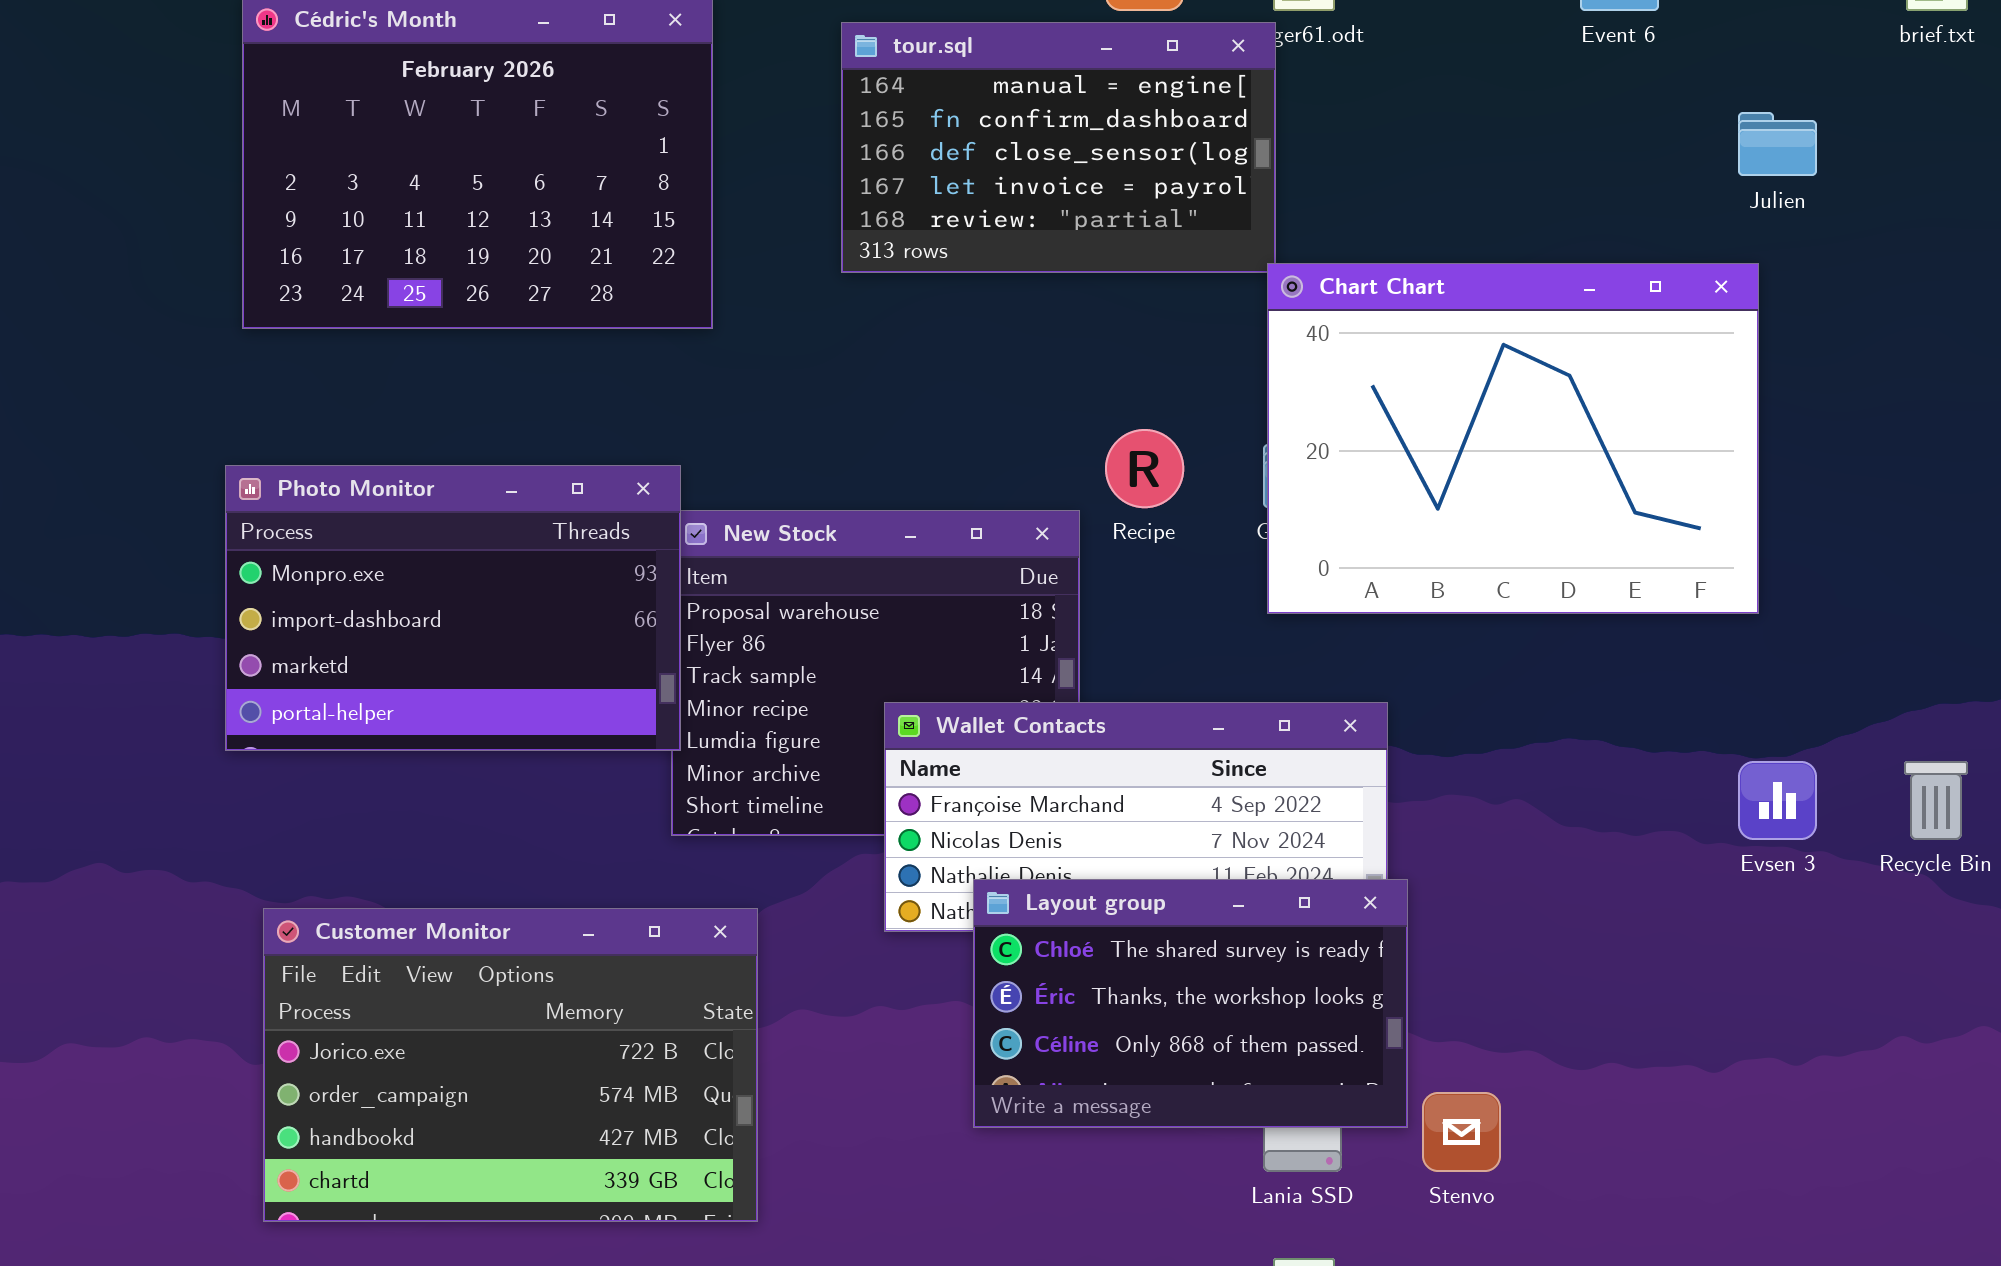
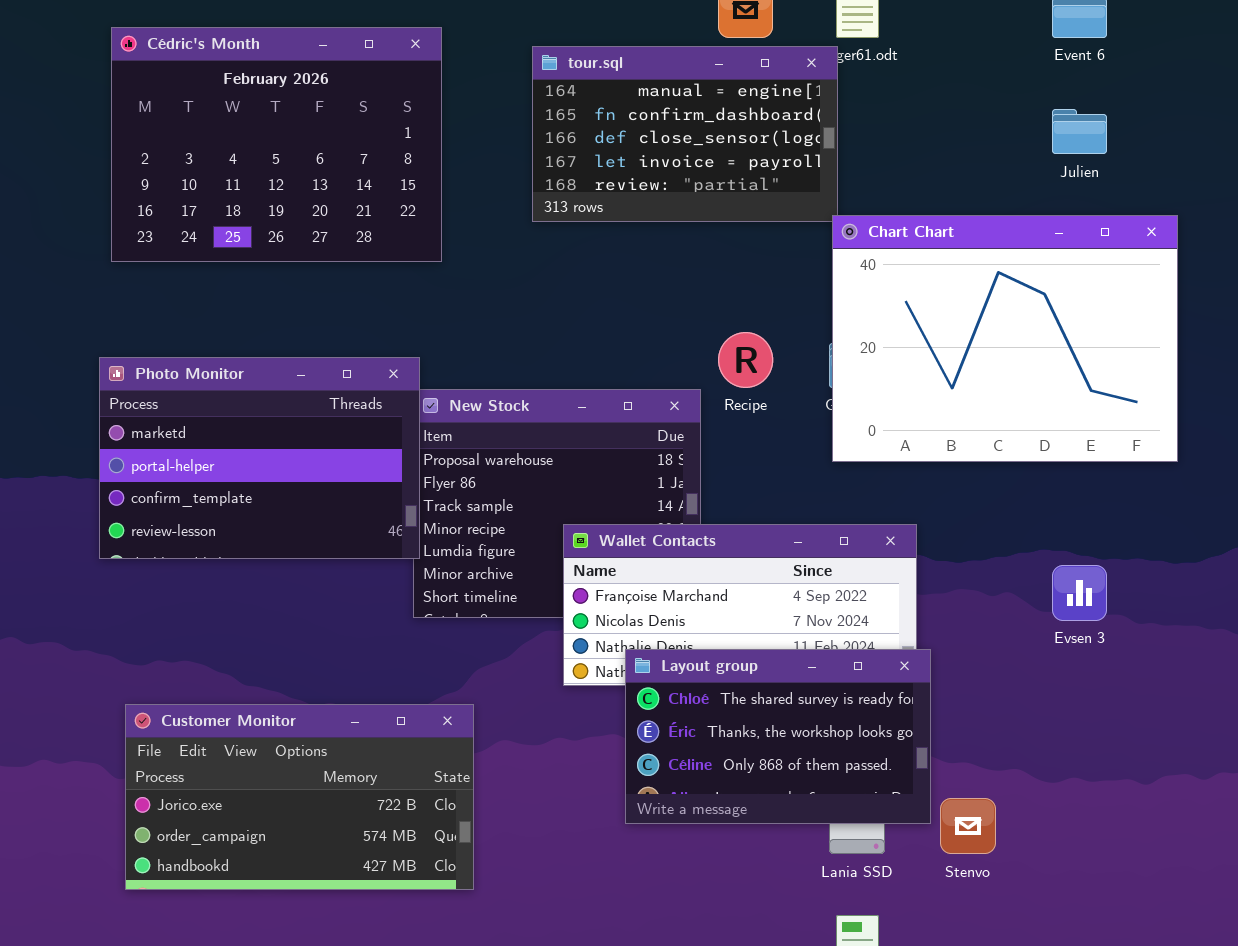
Julien: [1738,112,1817,176] -> [1052,109,1107,154], moved
Photo Monitor: [225,465,681,751] -> [99,357,420,559], scrolled down 2 rows
Evsen 3: [1738,761,1817,840] -> [1052,565,1107,621], moved
Customer Monitor: [263,908,758,1222] -> [125,704,474,890], resized

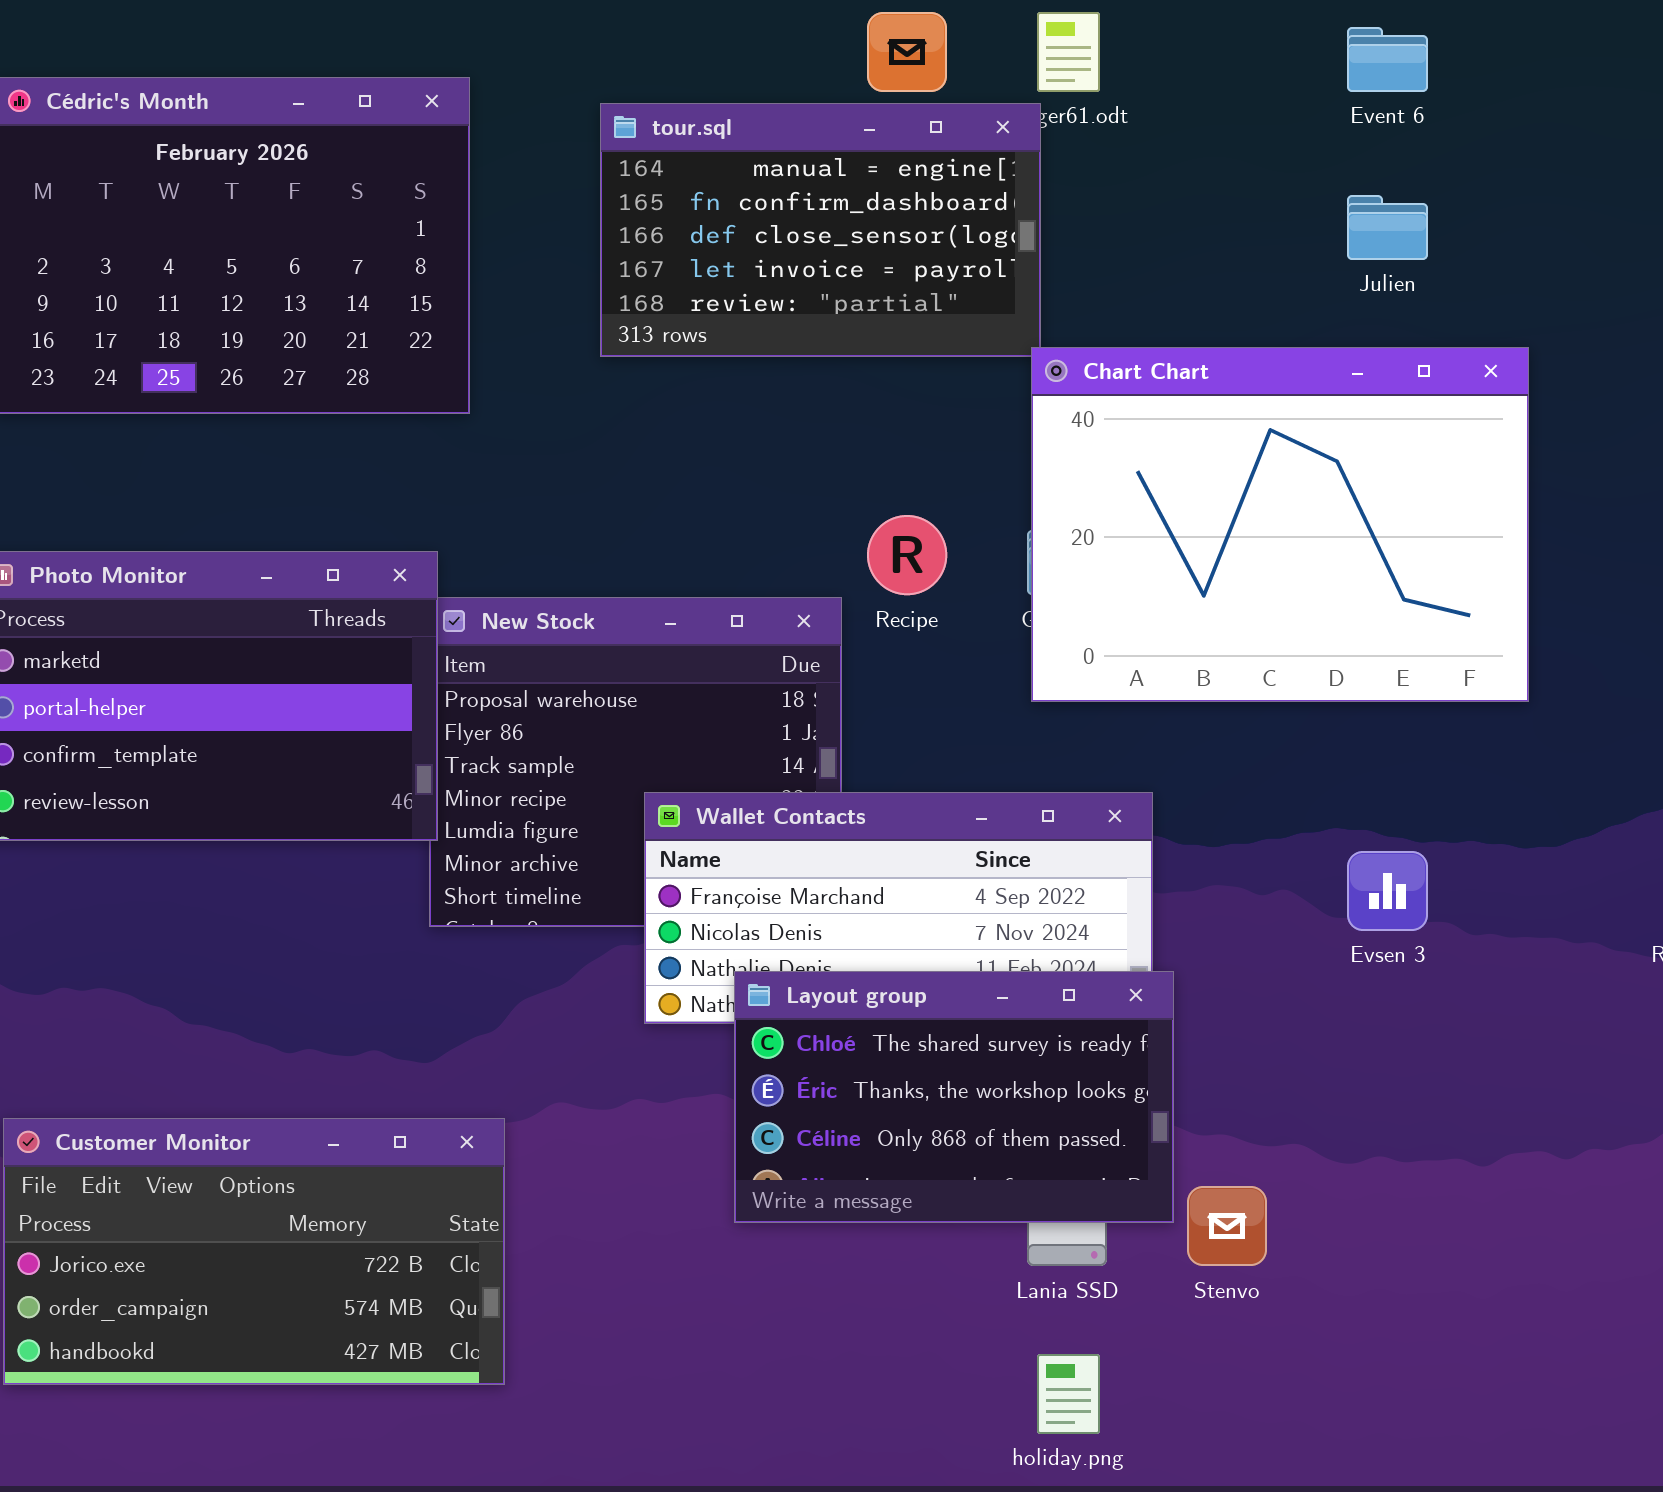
Customer Monitor: [125,704,474,890] -> [3,1118,505,1385], moved

